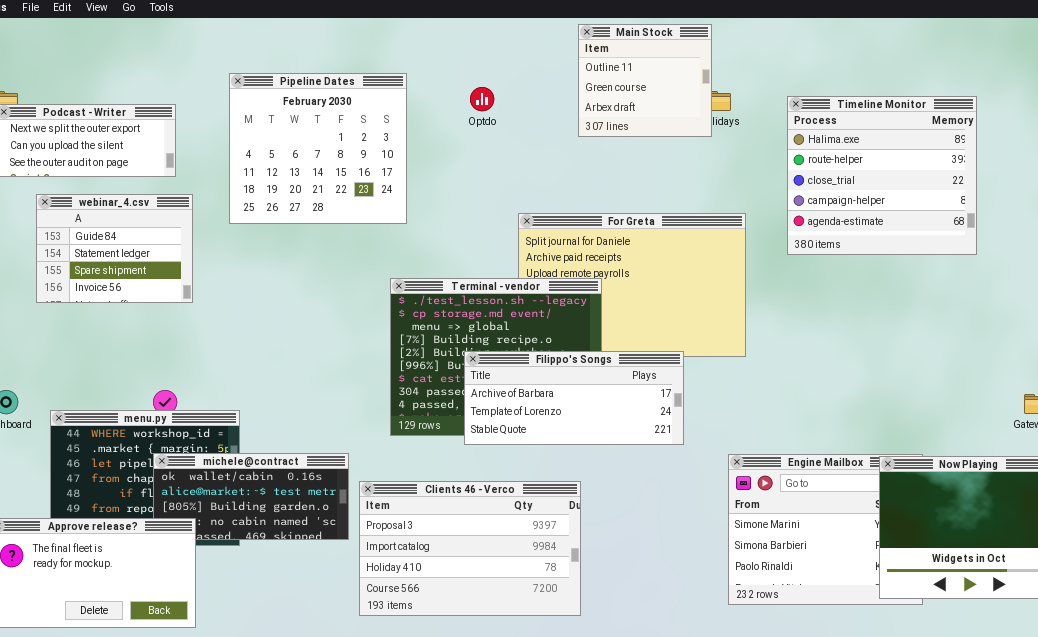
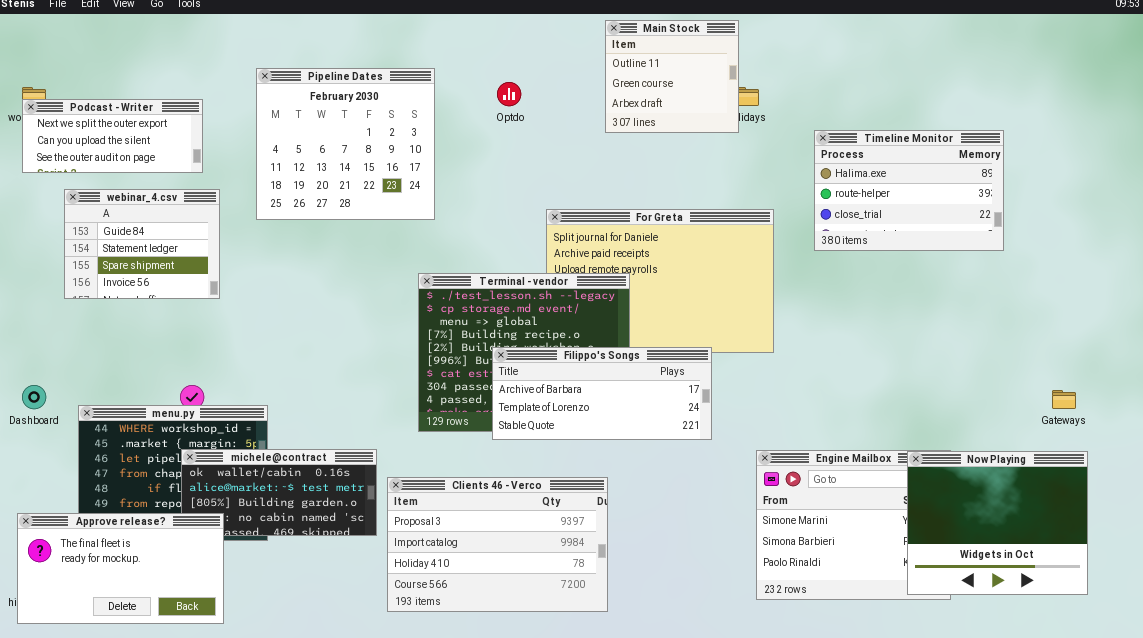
Timeline Monitor: [787,96,977,255] -> [814,130,1004,251], resized

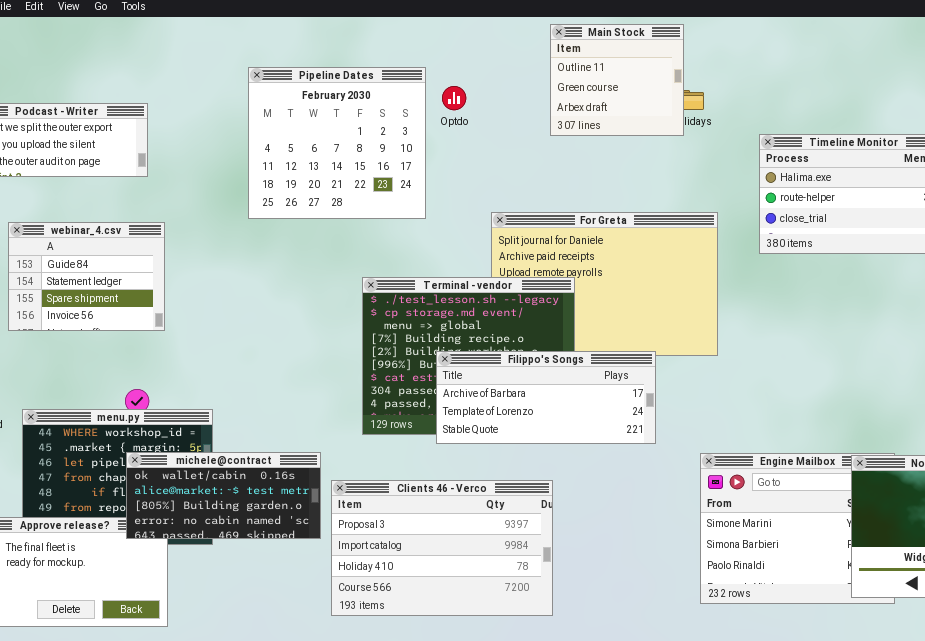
Pipeline Dates: [256,68,435,220] -> [248,67,426,219], moved
webinar_4.csv: [64,189,220,299] -> [8,222,165,331], moved
michele@contract: [181,449,377,536] -> [126,452,321,539], raised

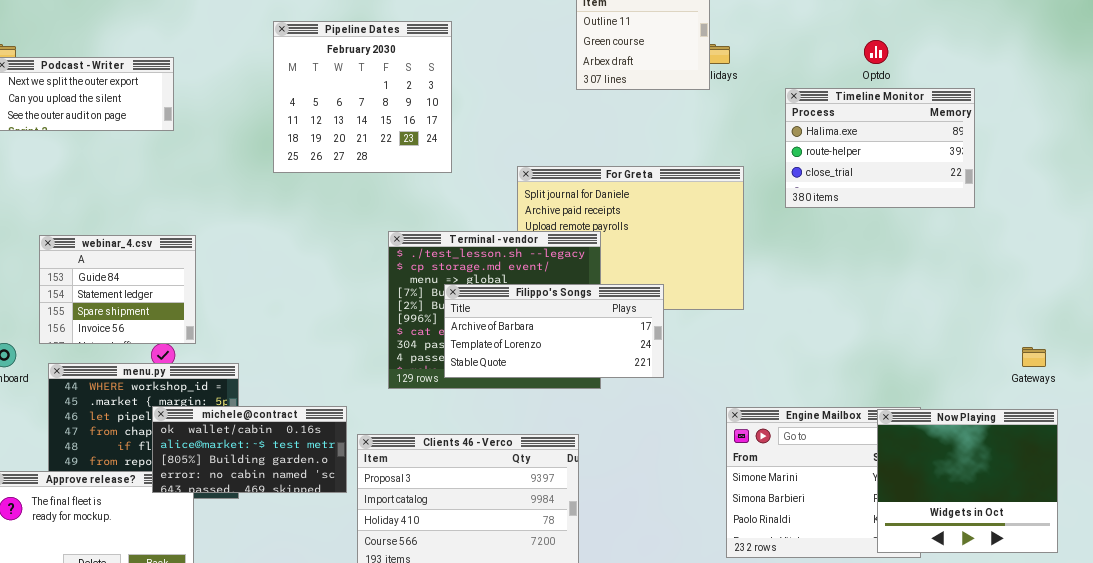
Optdo: [442,86,466,110] -> [864,40,888,64], moved
webinar_4.csv: [8,222,165,331] -> [39,235,196,344], moved
Filippo's Songs: [436,351,656,444] -> [444,284,664,378], moved

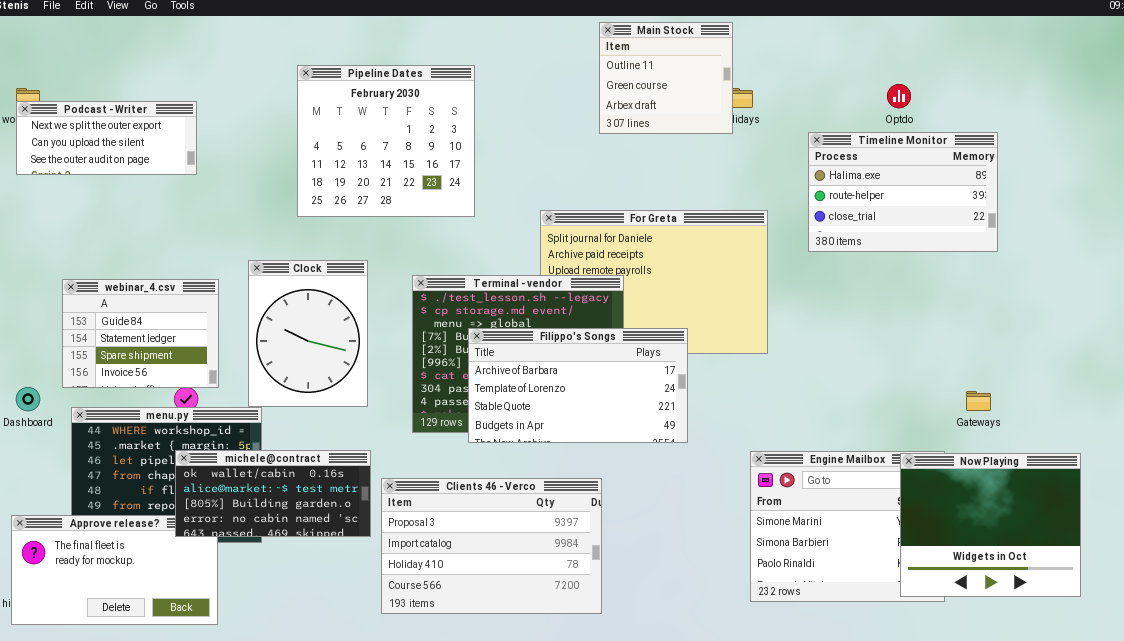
Clock: none -> [248,260,368,407], opened
Filippo's Songs: [444,284,664,378] -> [468,328,688,443], resized
Gateways: [1022,347,1046,367] -> [966,391,991,411], moved

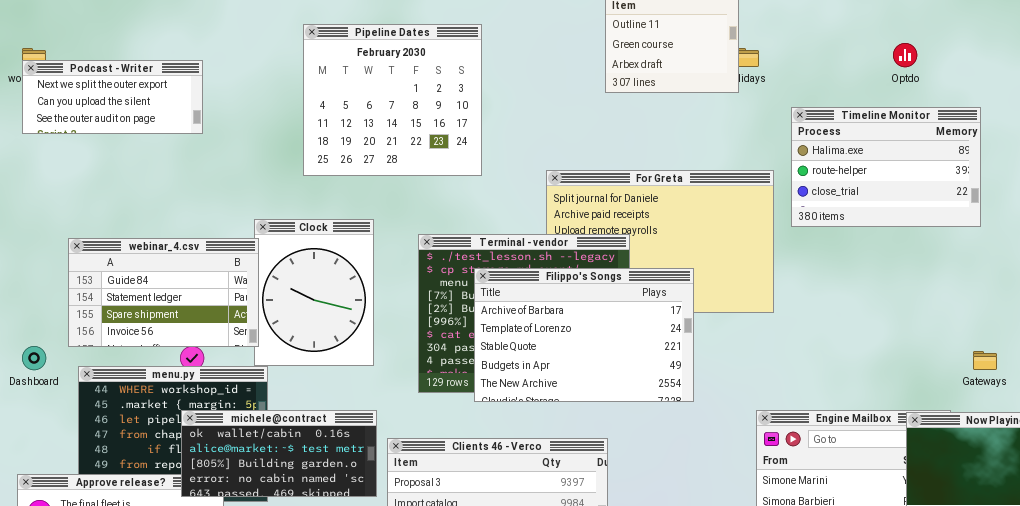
Timeline Monitor: [808,132,998,252] -> [791,107,981,227], moved
webinar_4.csv: [62,279,219,388] -> [68,238,259,347], resized
Filippo's Songs: [468,328,688,443] -> [474,268,694,402], resized

